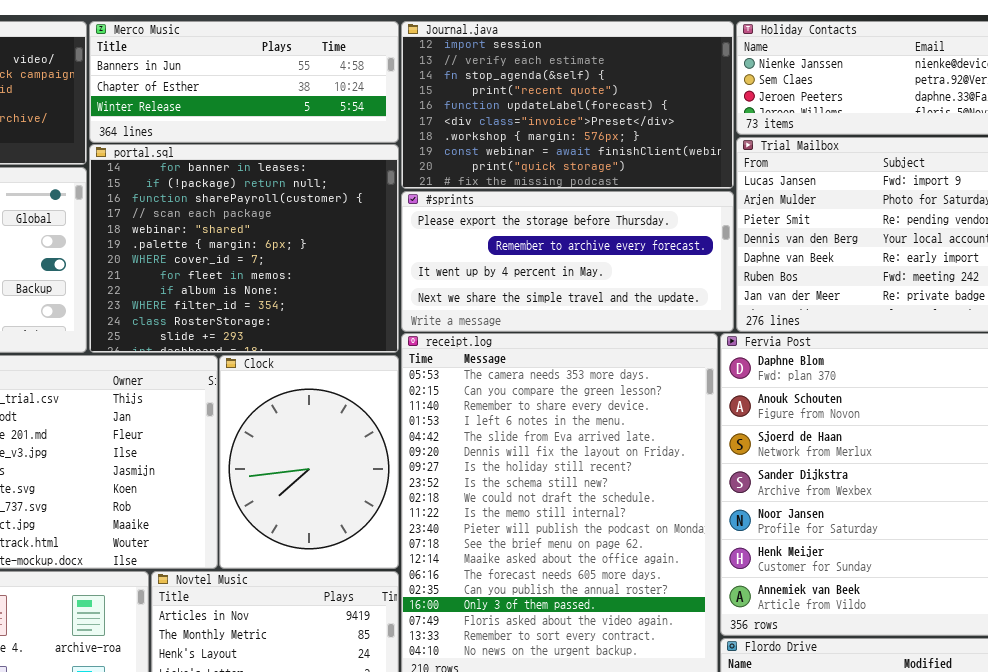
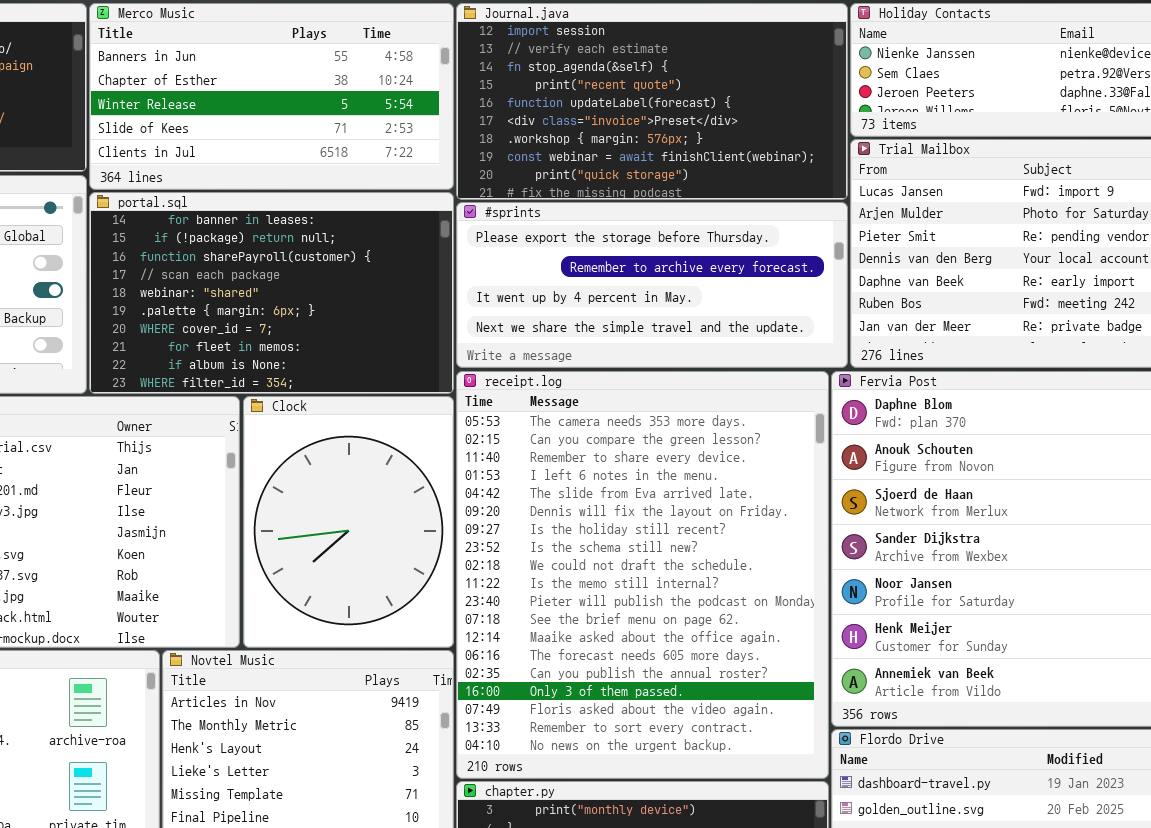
Merco Music: [89,21,399,143] -> [89,3,454,190], resized
portal.sql: [89,144,399,353] -> [89,192,454,394], resized

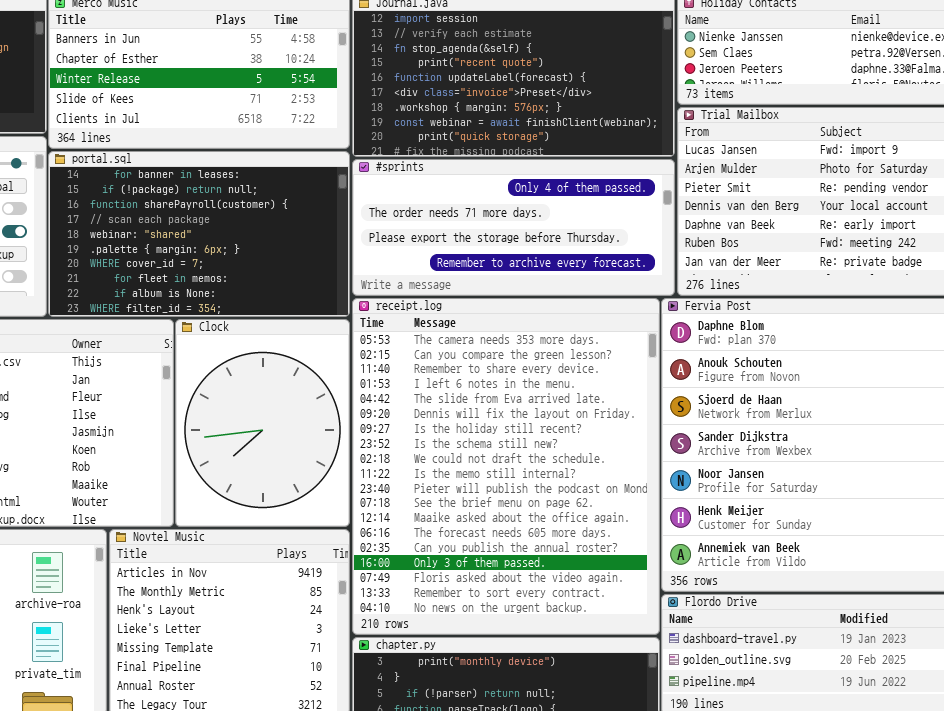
#sprints: [456,202,848,368] -> [352,159,675,296], scrolled up 2 rows

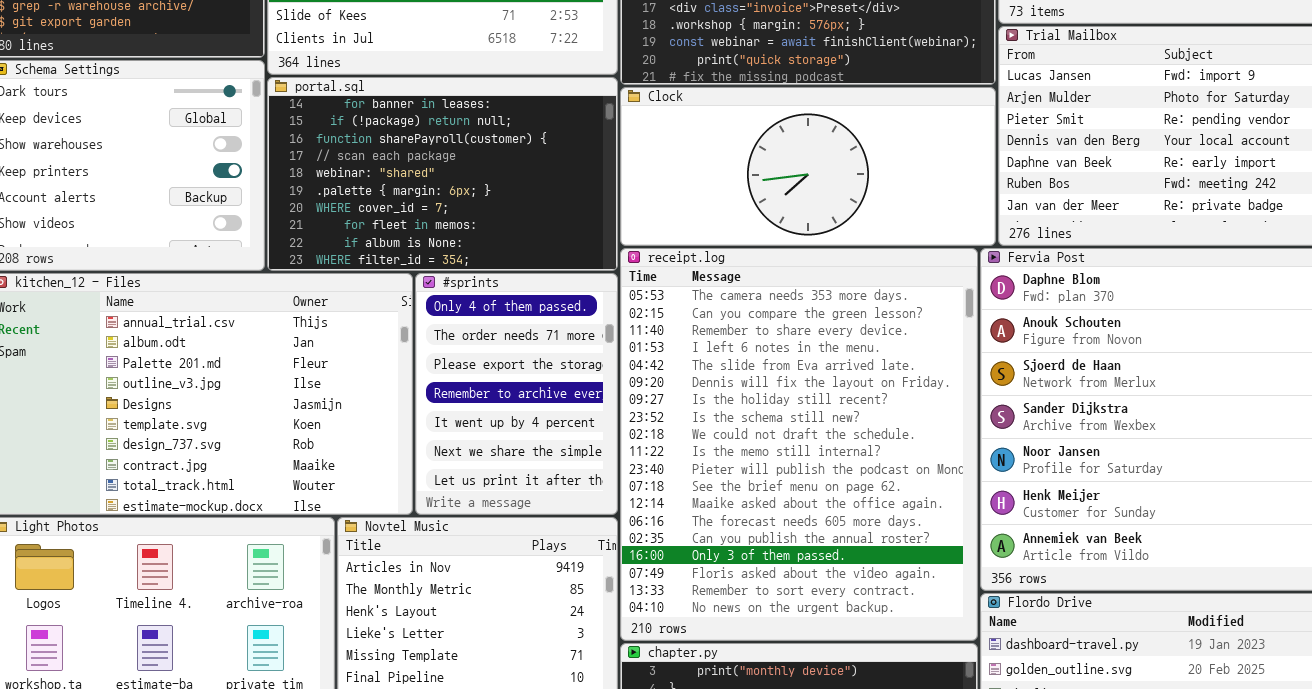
#sprints: [352,159,675,296] -> [415,273,618,515], moved, resized
Clock: [175,319,350,527] -> [620,87,996,246], moved, resized

